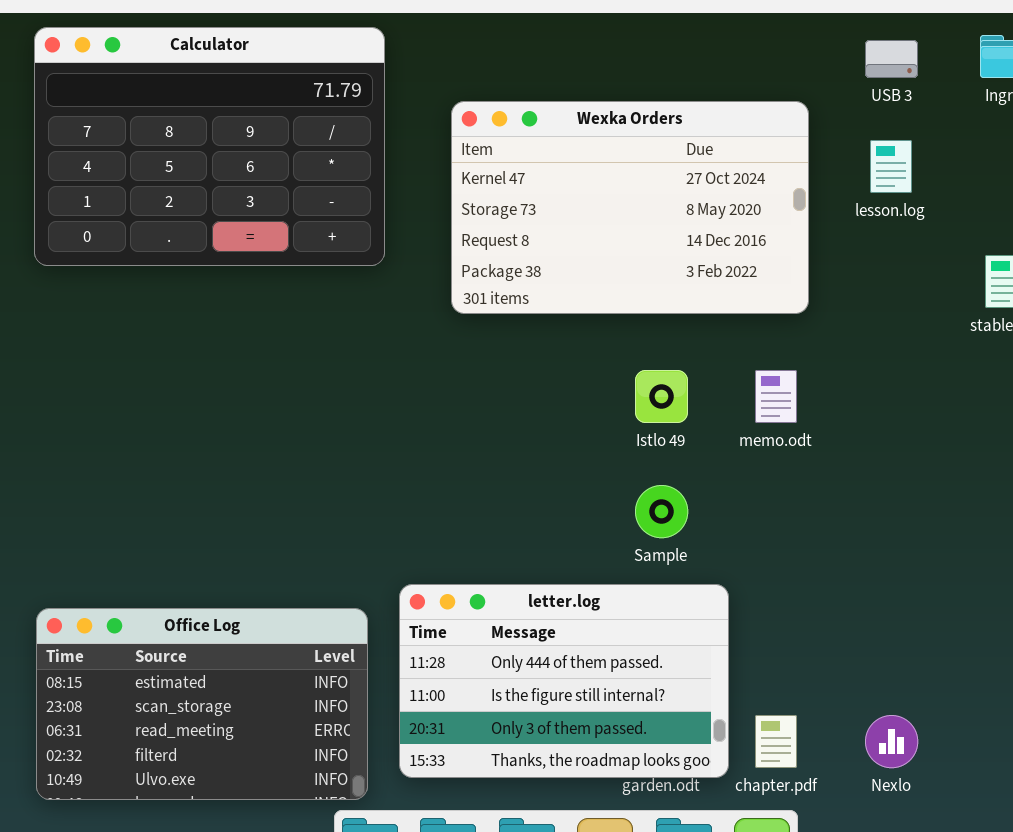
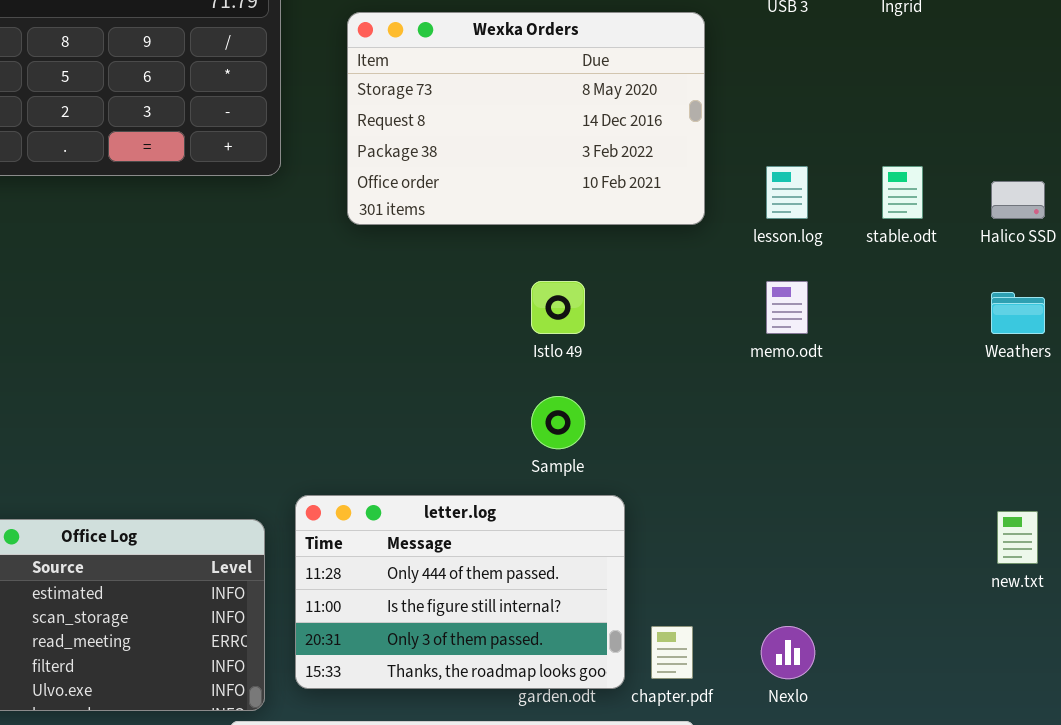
Wexka Orders: [451,101,809,314] -> [347,12,705,225], scrolled down 1 row
lesson.log: [870,140,912,193] -> [766,166,808,219], moved
memo.odt: [755,370,797,423] -> [766,281,808,334], moved

